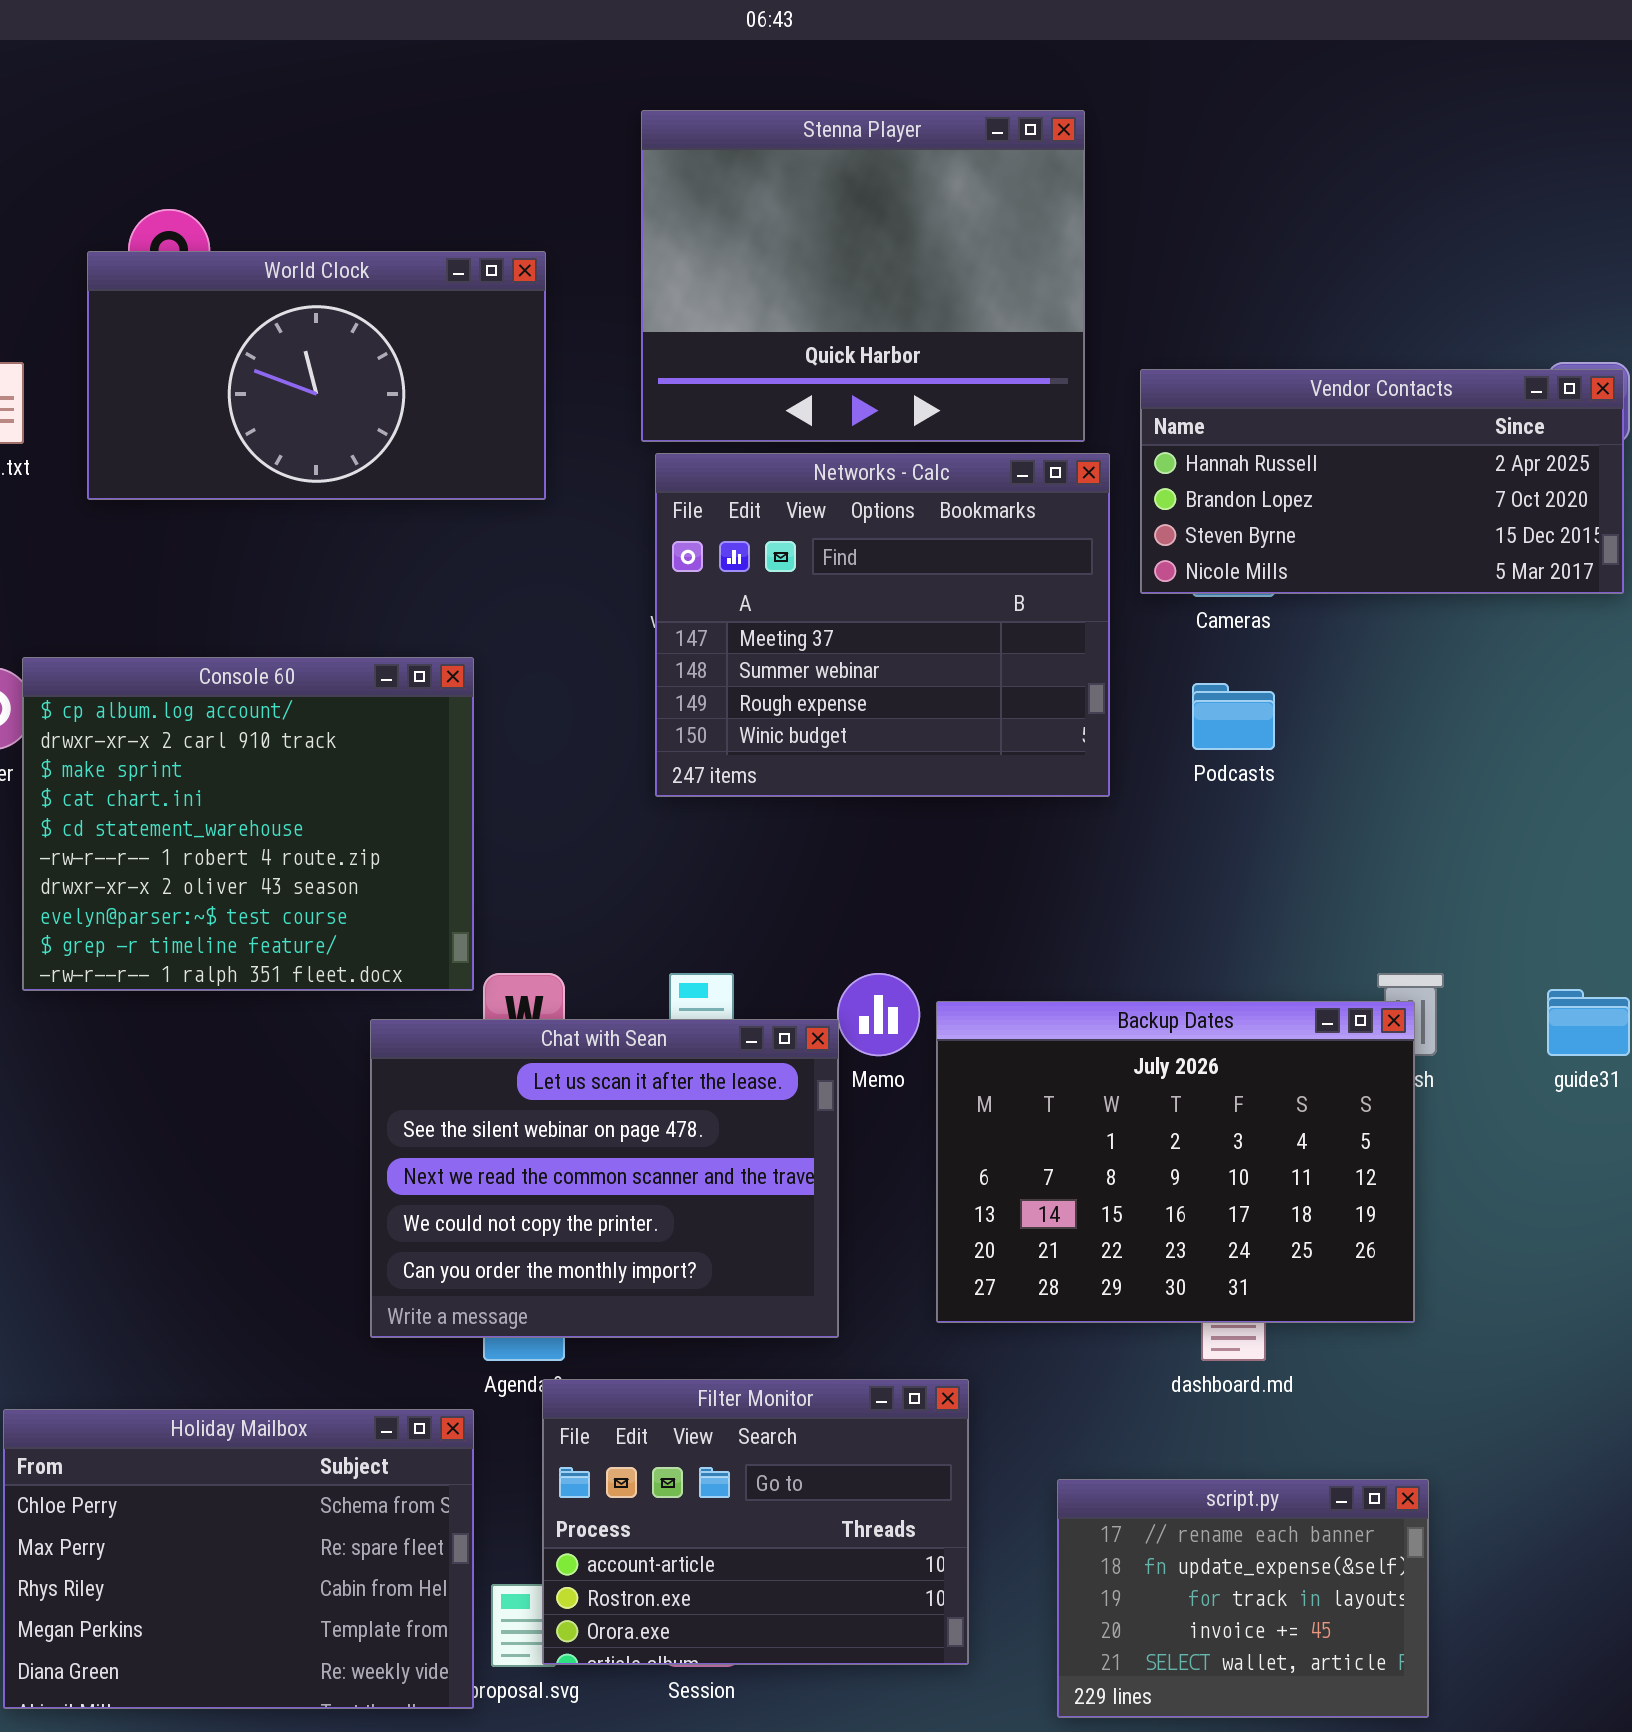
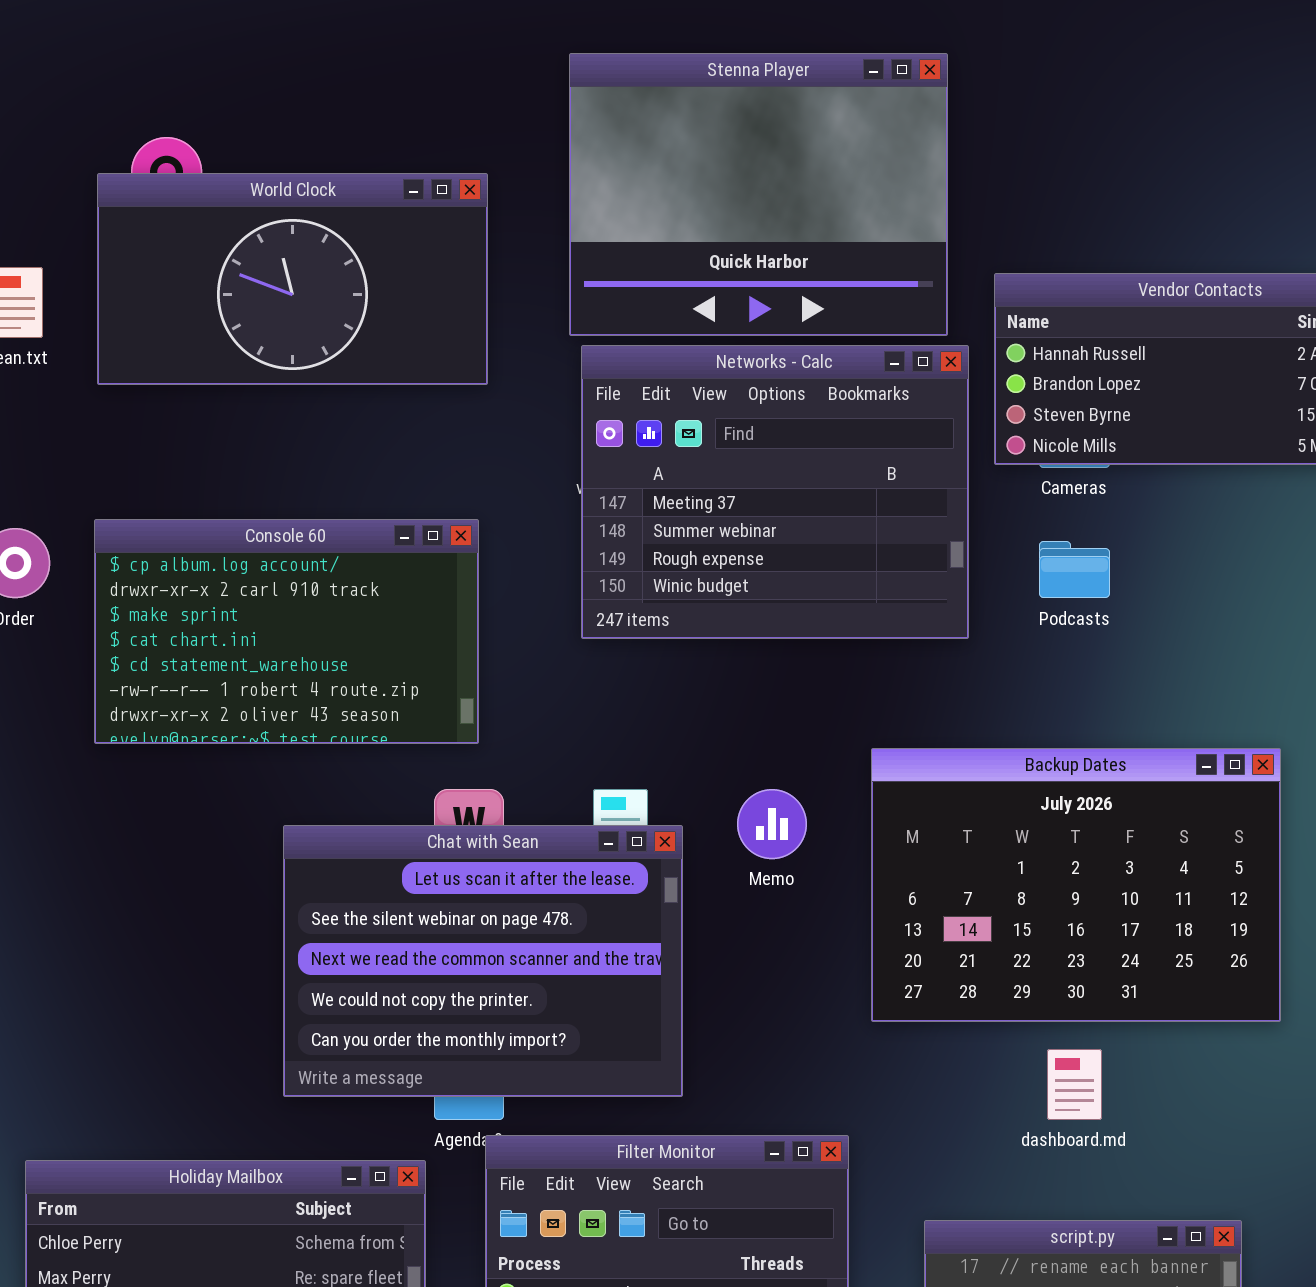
Console 60: [22,657,474,991] -> [94,519,479,744], moved, resized
Backup Dates: [936,1001,1415,1323] -> [871,748,1281,1022], moved
Chat with Sean: [370,1019,839,1338] -> [283,825,683,1097], moved

